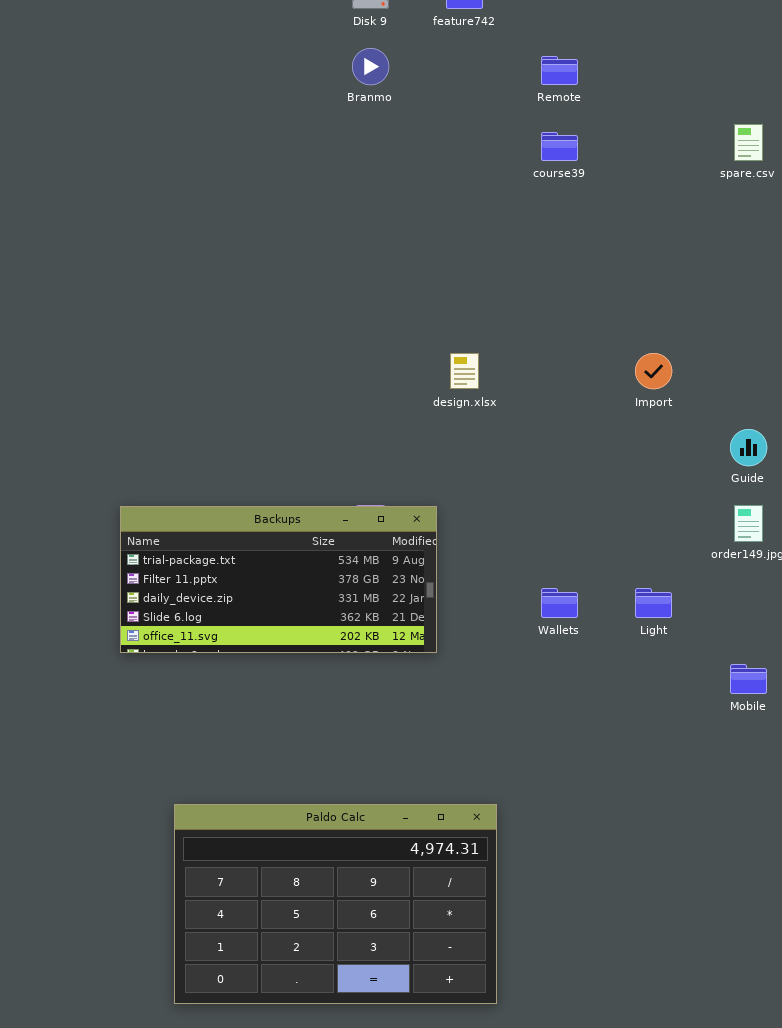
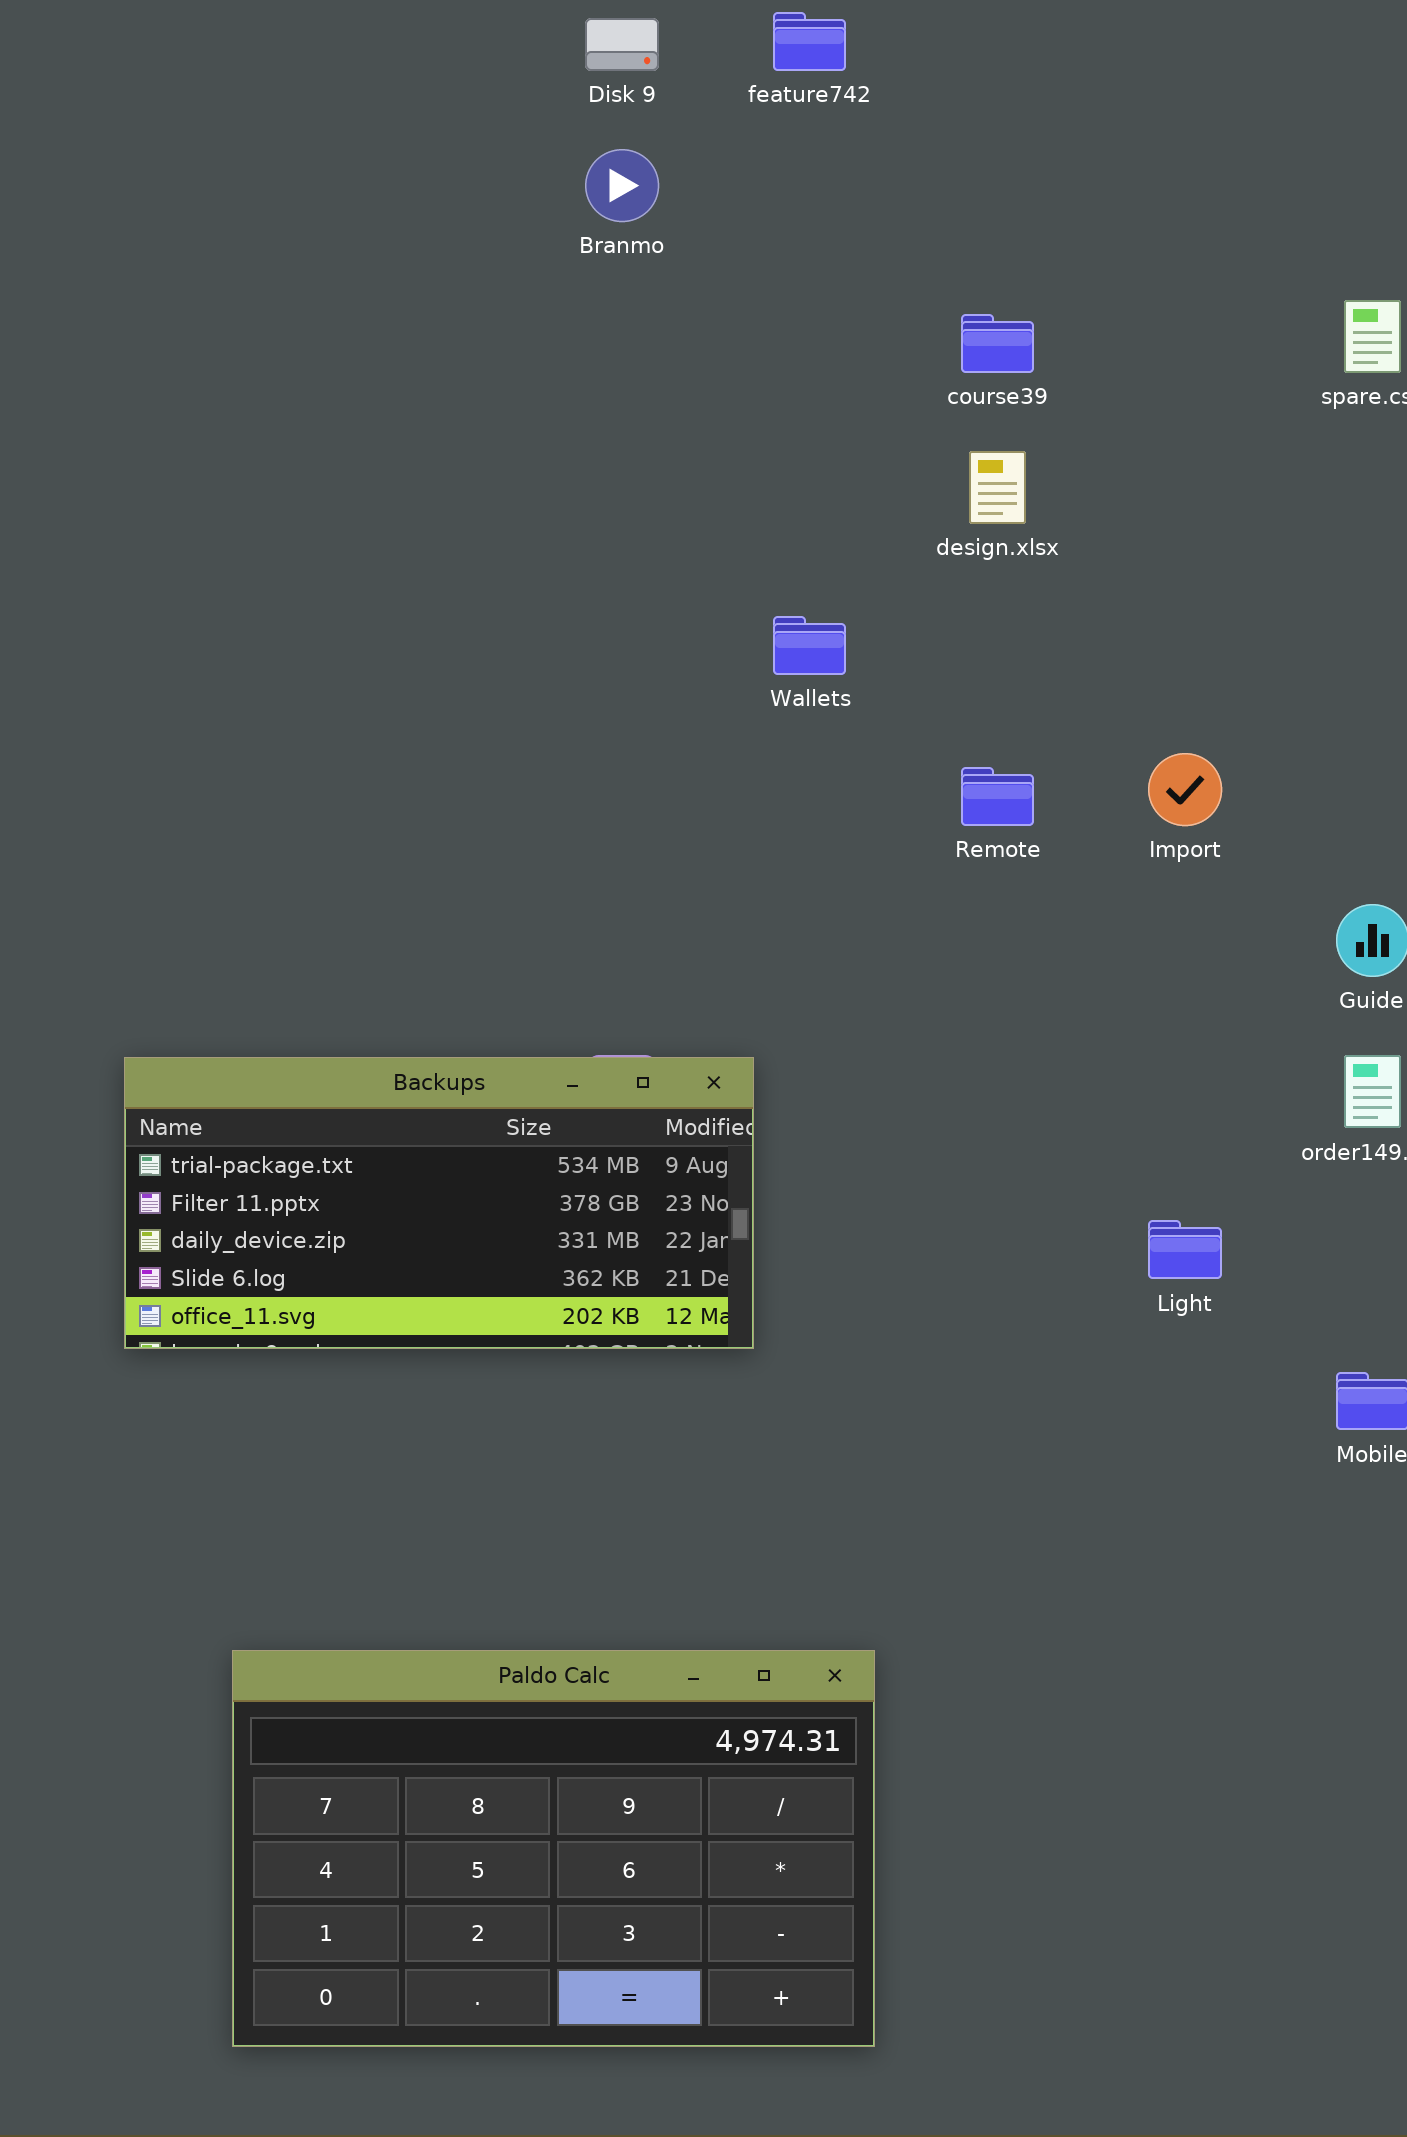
Remote: [541,56,578,85] -> [961,767,1034,826], moved
design.xlsx: [450,353,479,389] -> [969,451,1026,524], moved
Wallets: [541,588,578,618] -> [773,616,846,675], moved

